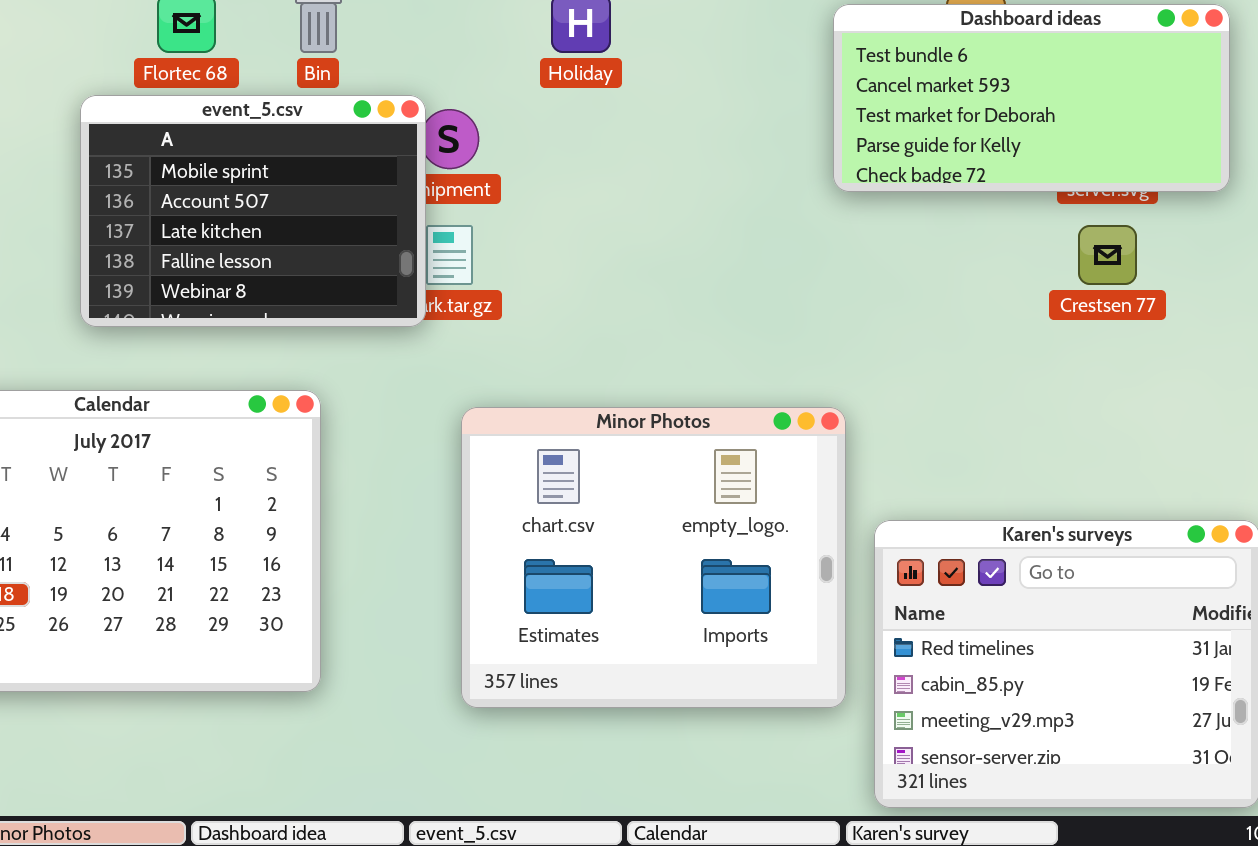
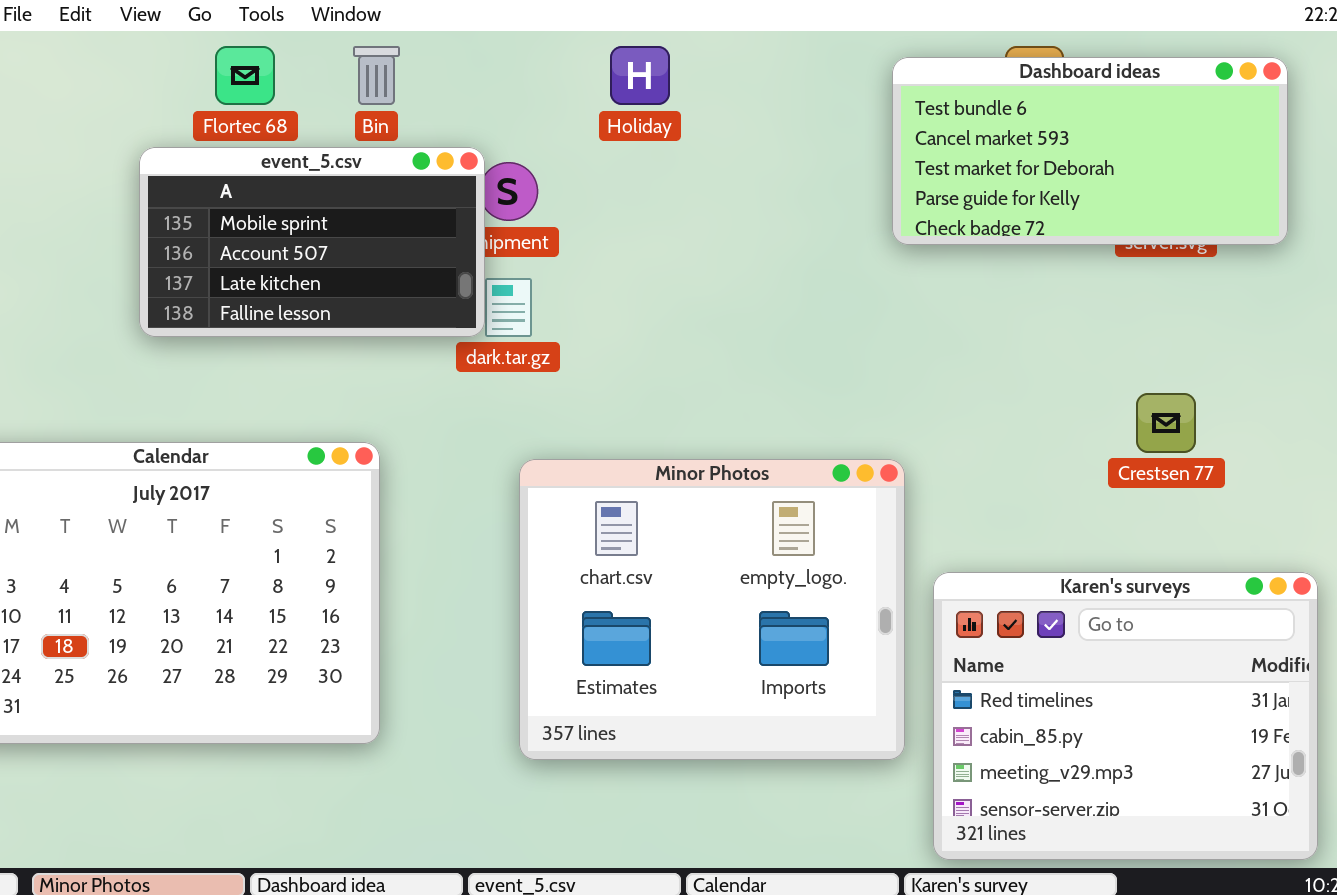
event_5.csv: [80,95,426,327] -> [139,147,485,337], resized
Crestsen 77: [1078,225,1137,285] -> [1136,393,1196,453], moved

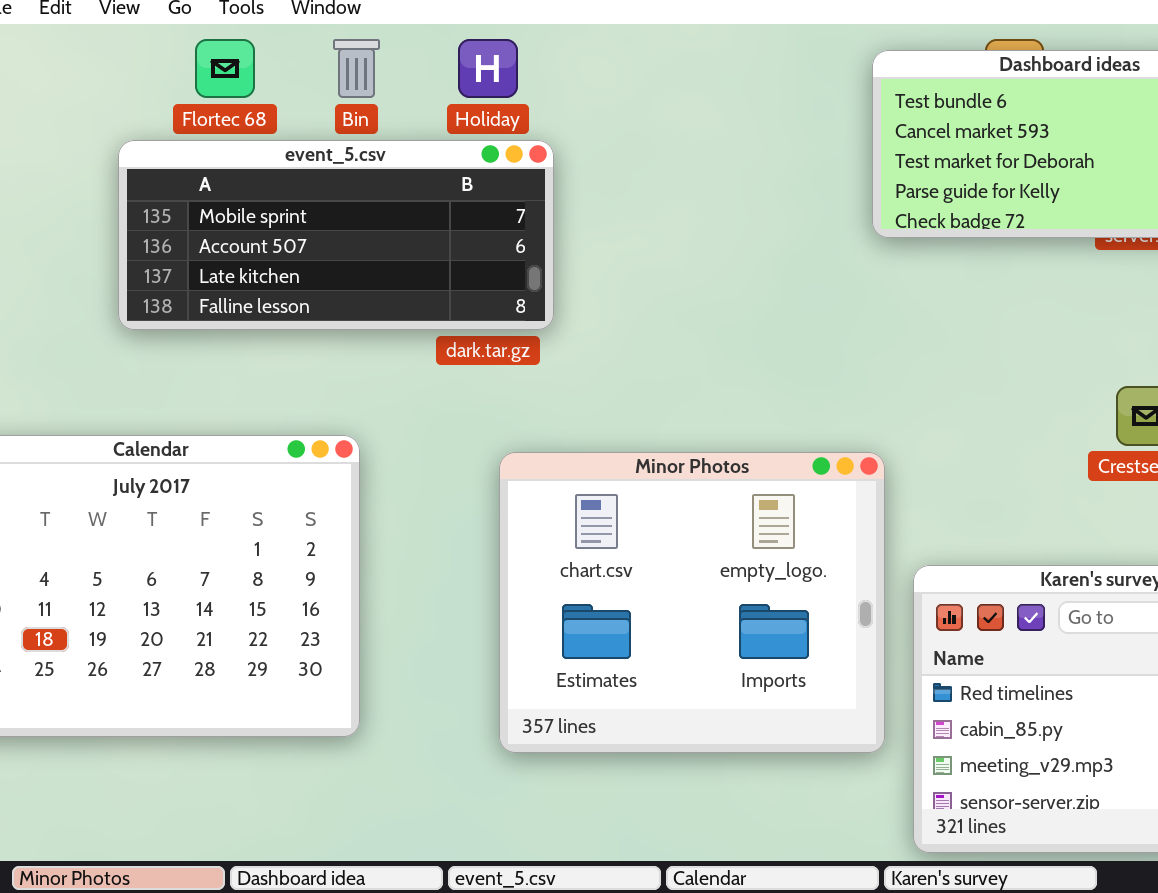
Holiday: [610,46,670,105] -> [458,39,518,98], moved
event_5.csv: [139,147,485,337] -> [118,140,554,330], resized

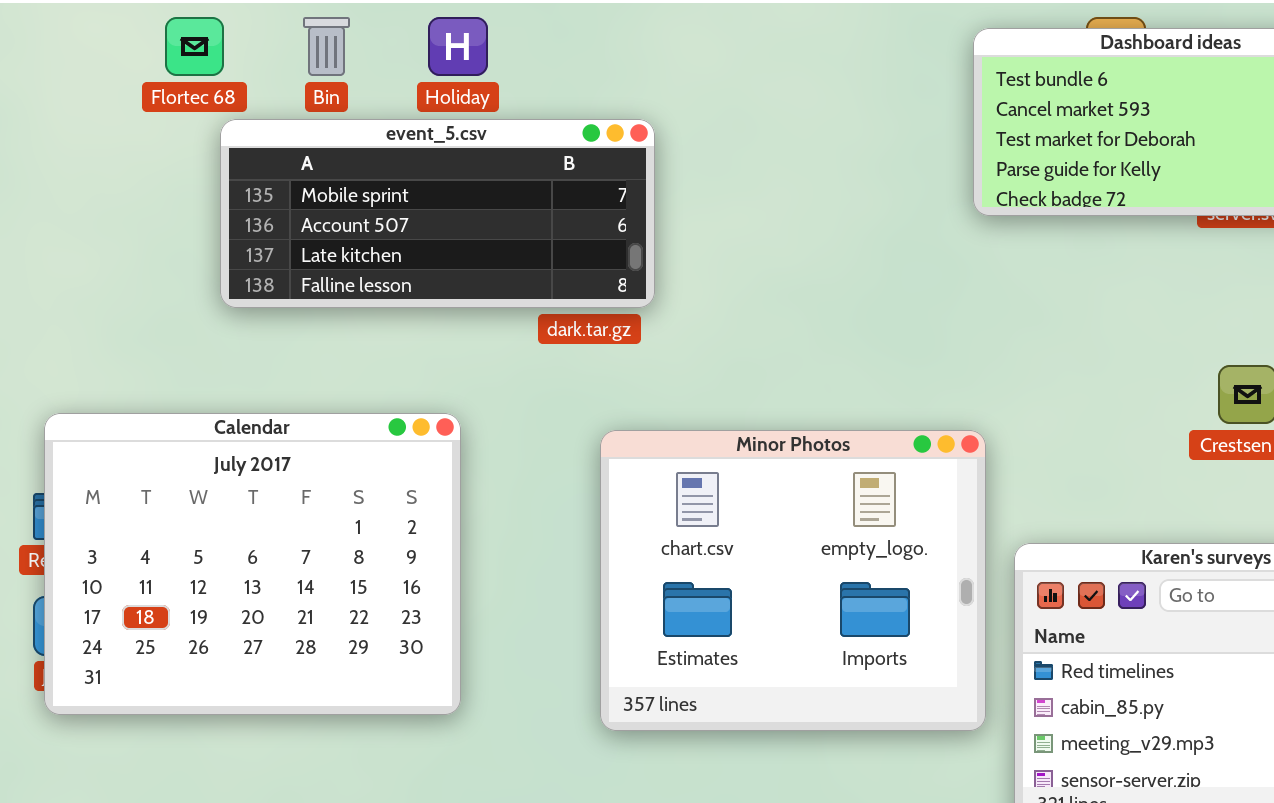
Flortec 68: [195,39,255,98] -> [165,17,224,76], moved
Bin: [333,39,380,98] -> [303,17,350,76], moved
Holiday: [458,39,518,98] -> [428,17,488,76], moved

